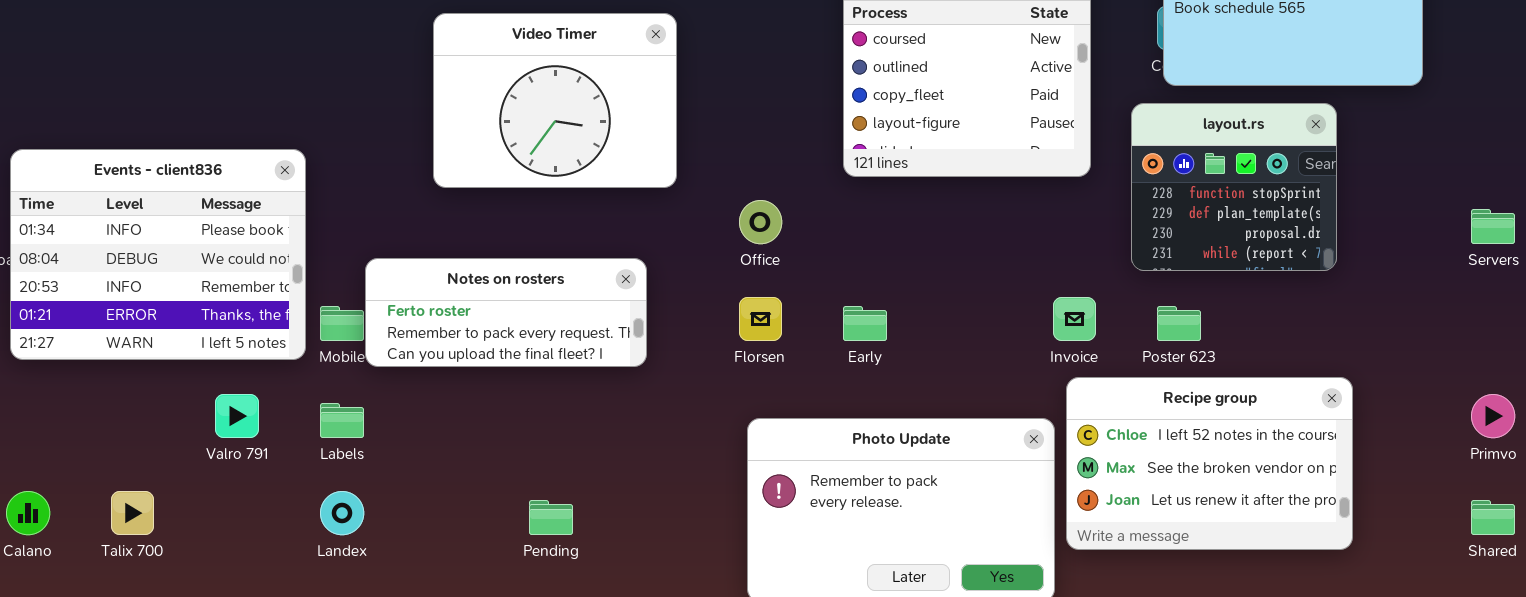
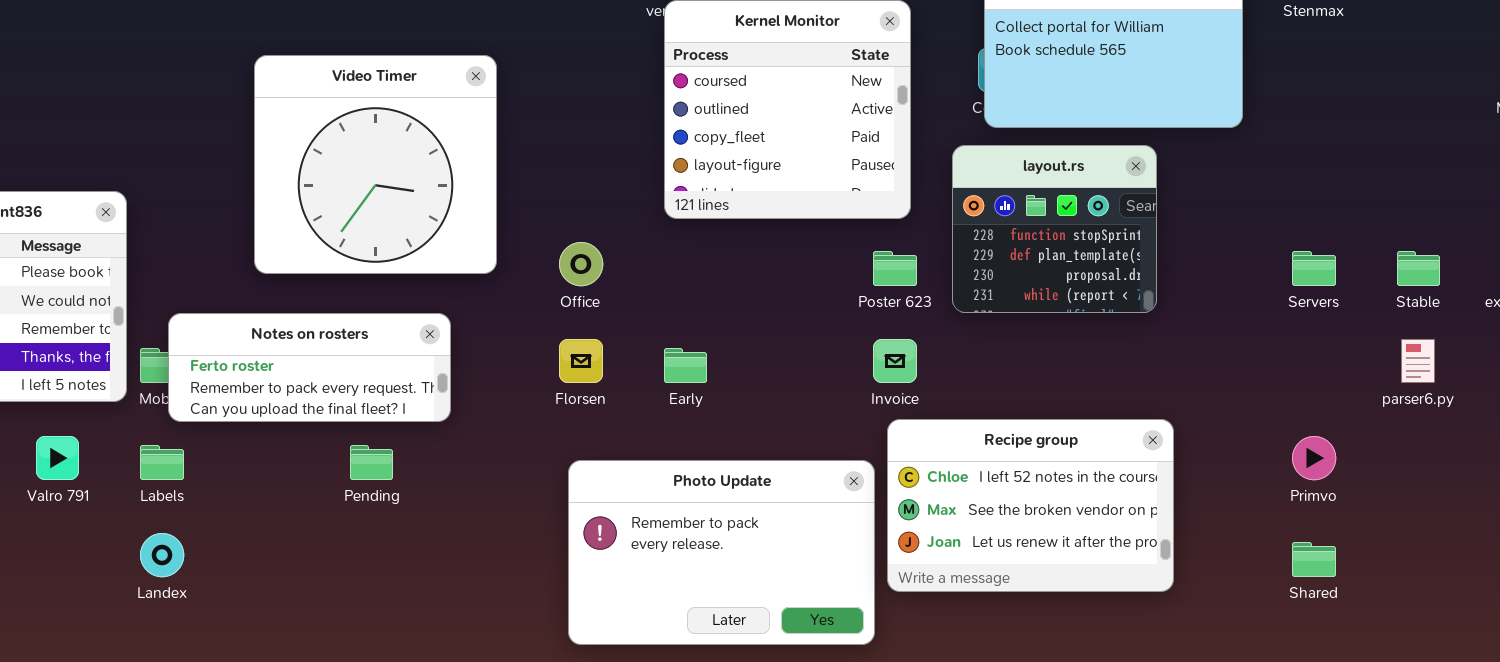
Video Timer: [433,13,677,188] -> [254,55,497,274], resized
Notes on rosters: [365,258,647,367] -> [168,313,451,422], moved
Poster 623: [1157,306,1201,341] -> [873,251,917,286], moved
Pending: [529,500,573,535] -> [350,445,393,480], moved

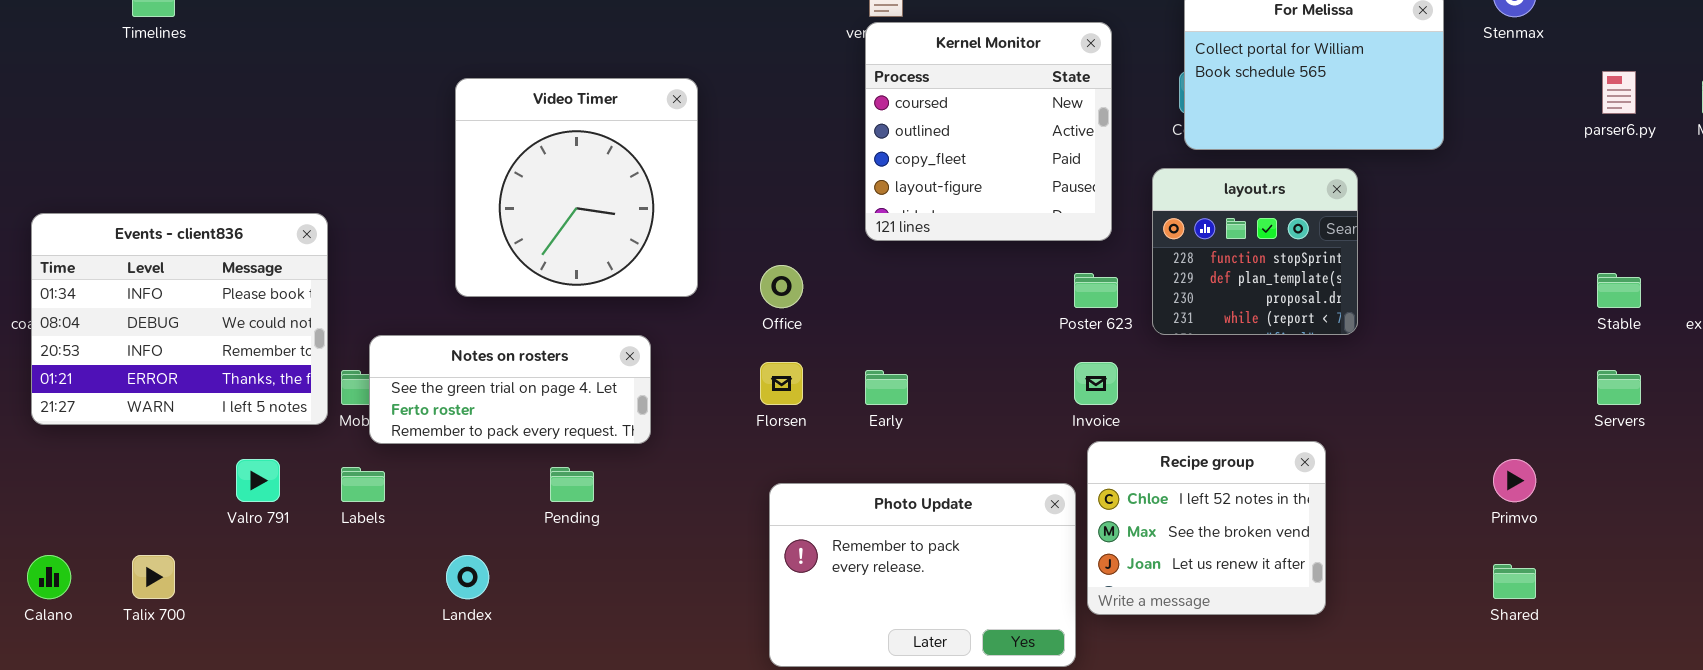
Servers: [1292,251,1336,286] -> [1597,370,1641,405], moved
Notes on rosters: [168,313,451,422] -> [369,335,651,444], scrolled up 1 row
parser6.py: [1401,339,1435,383] -> [1602,71,1636,114], moved
Recipe group: [887,419,1174,592] -> [1087,441,1326,615], resized
Landex: [140,533,184,577] -> [446,555,489,599], moved

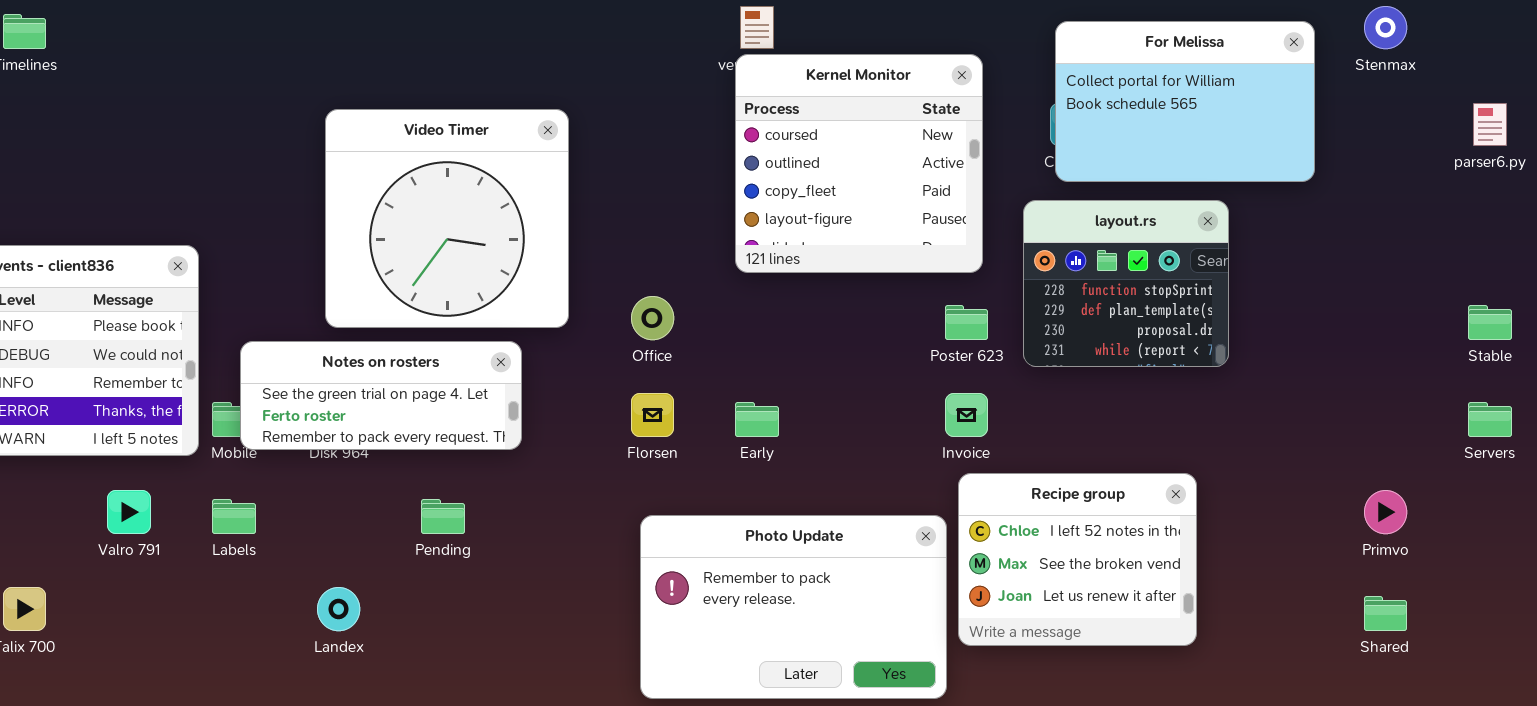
Notes on rosters: [369,335,651,444] -> [240,341,522,450], moved

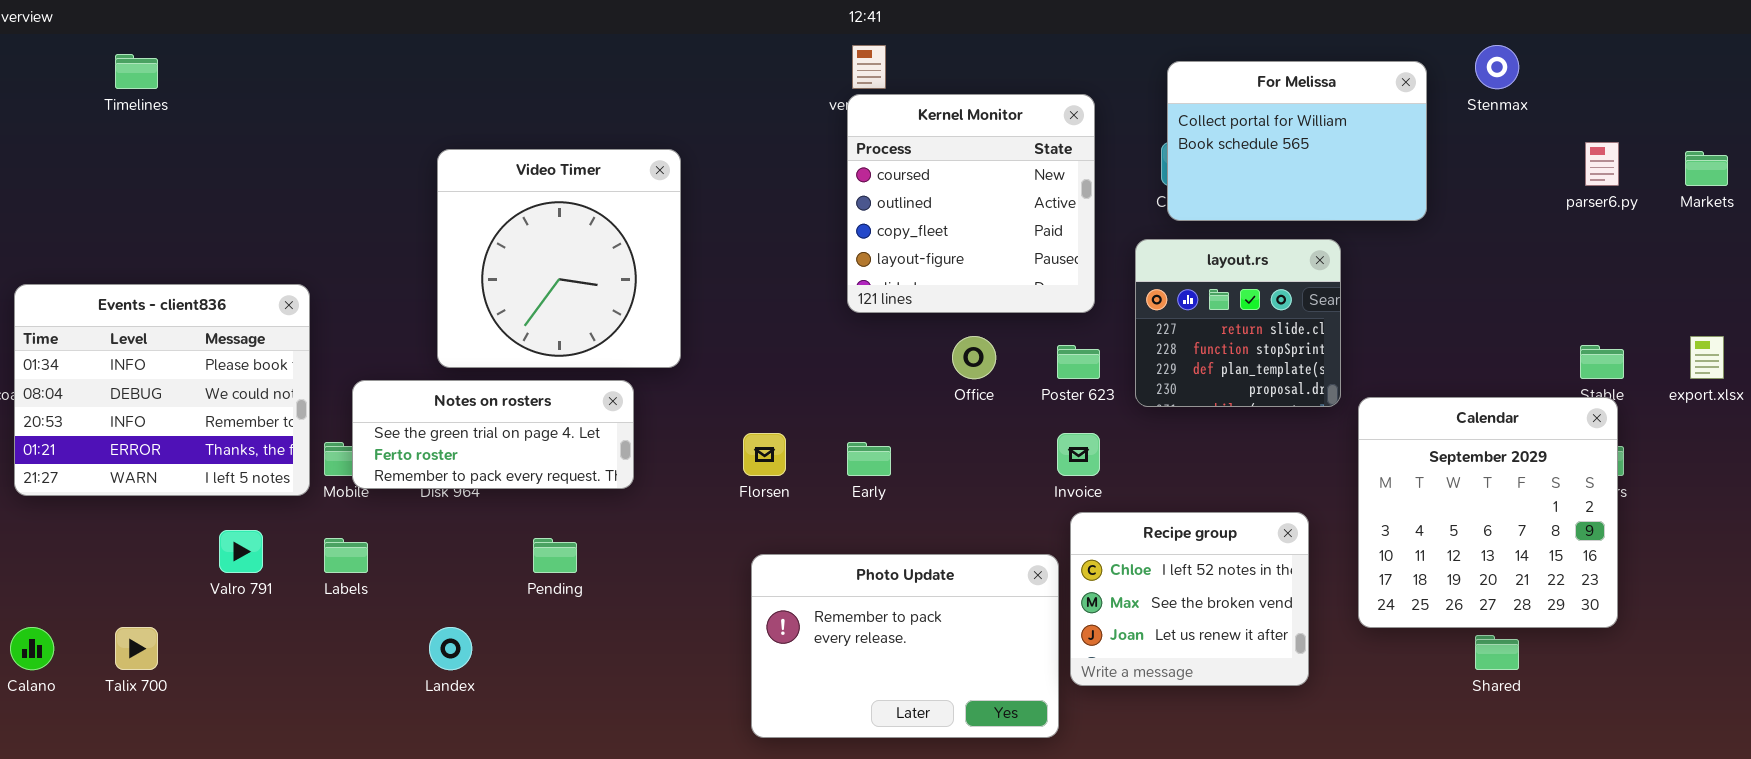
layout.rs: [1023,200,1229,367] -> [1135,239,1341,407], scrolled up 1 row
Office: [631,296,674,340] -> [952,336,996,379], moved
Calendar: none -> [1358,397,1618,628], opened

